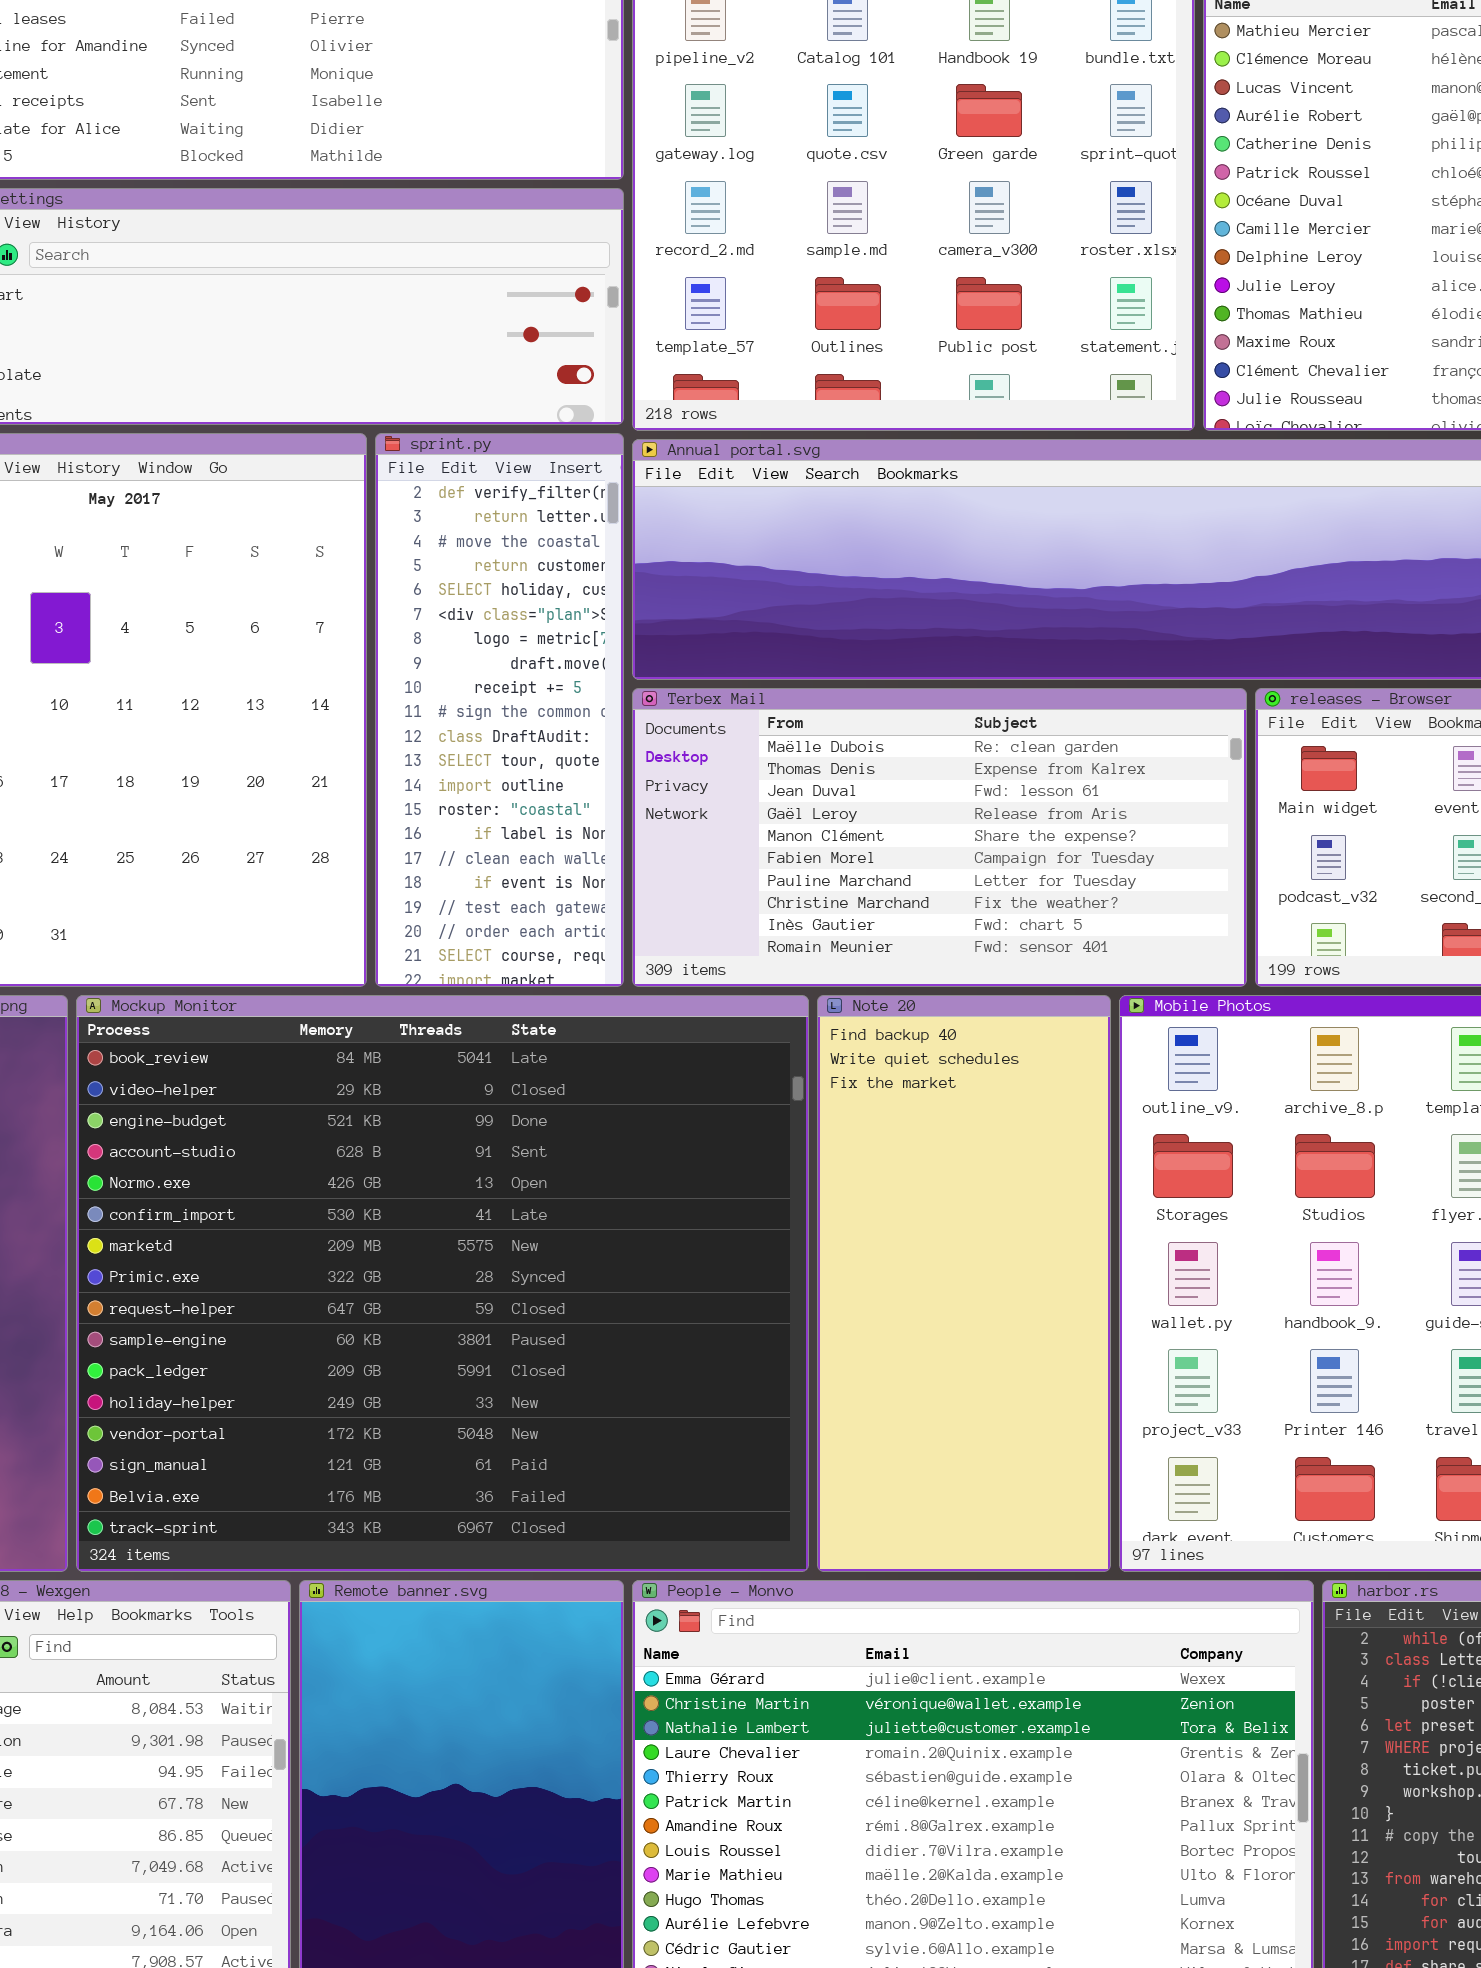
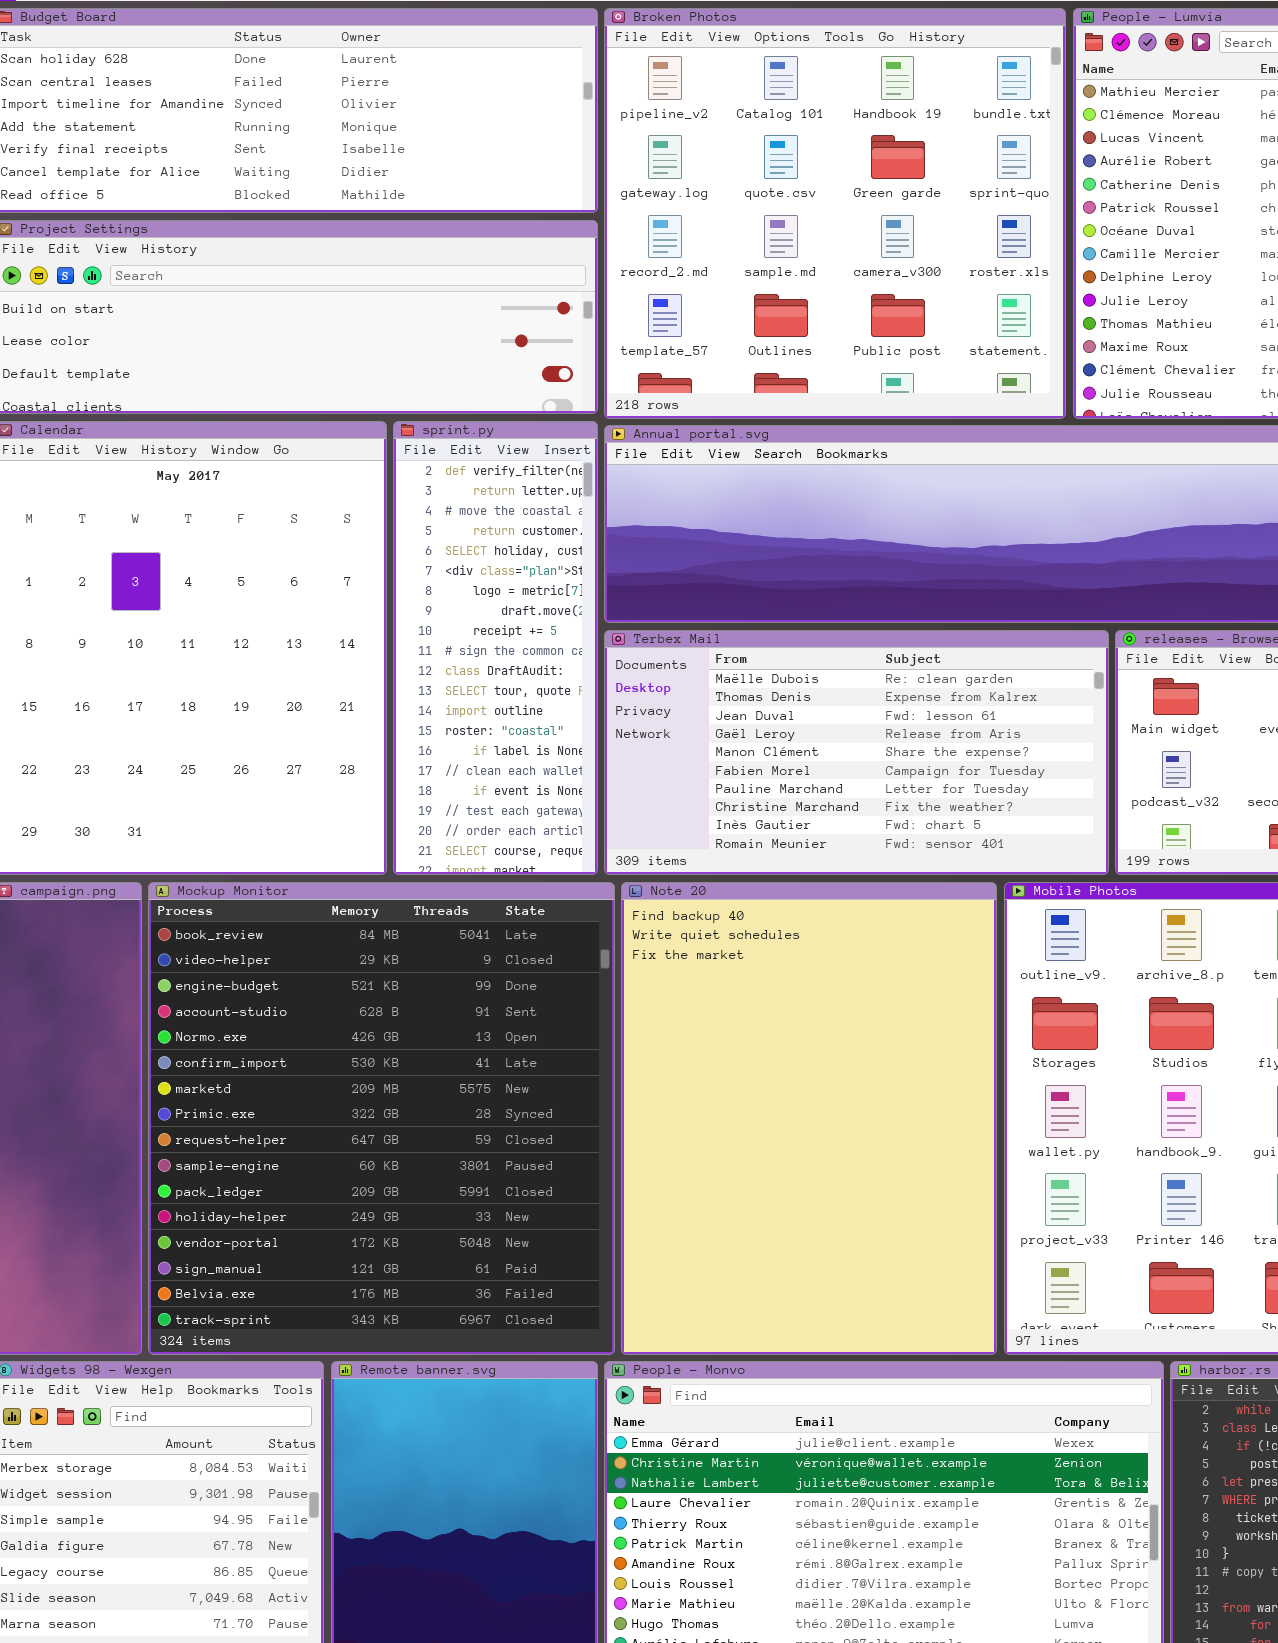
Mockup Monitor: [76,995,809,1572] -> [148,882,615,1355], resized
Note 20: [817,995,1111,1572] -> [621,882,997,1355], resized

